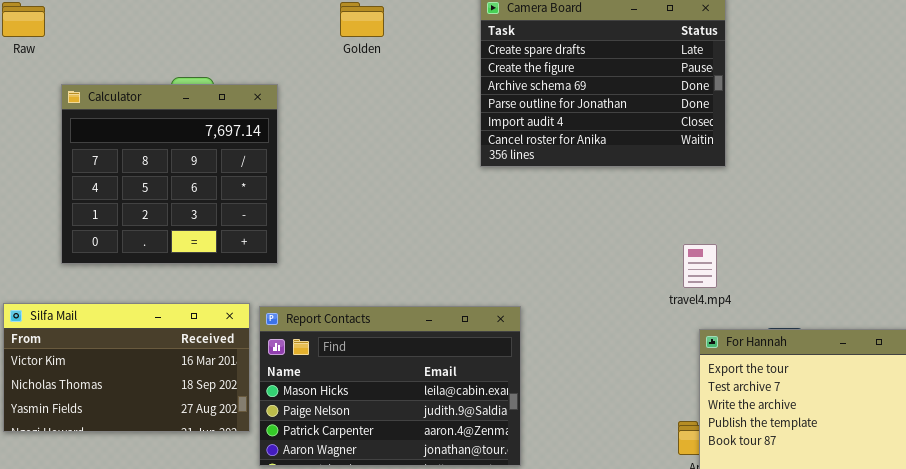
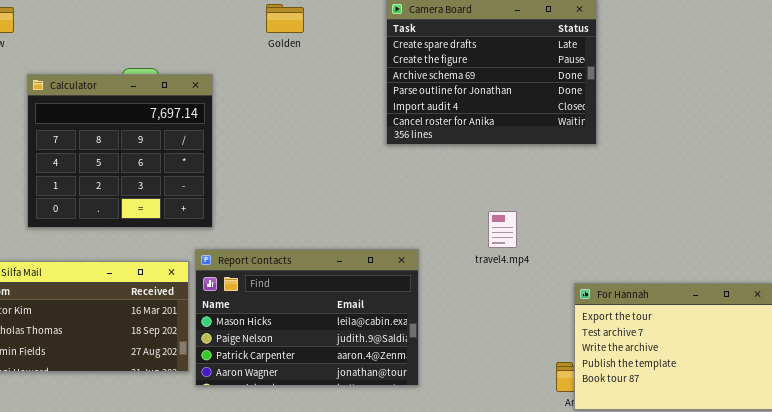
travel4.mp4: [683,244,717,288] -> [488,211,517,248], moved
Report Contacts: [259,306,521,466] -> [195,249,419,386], moved

